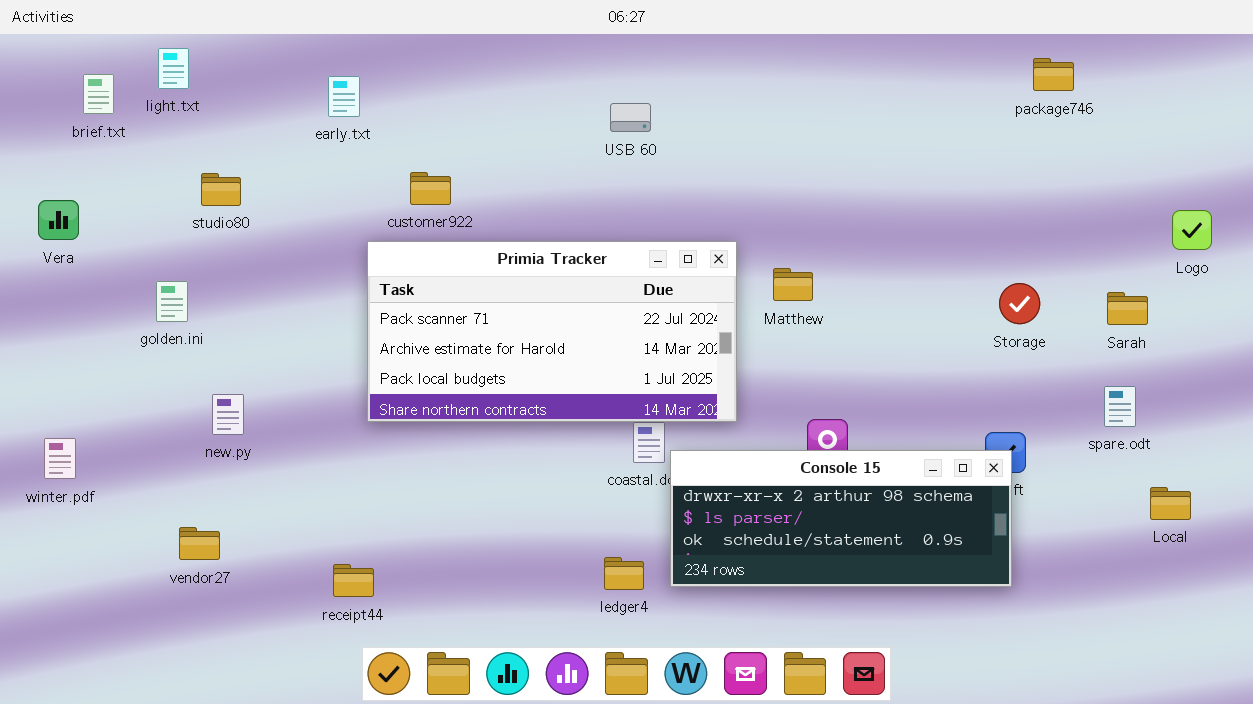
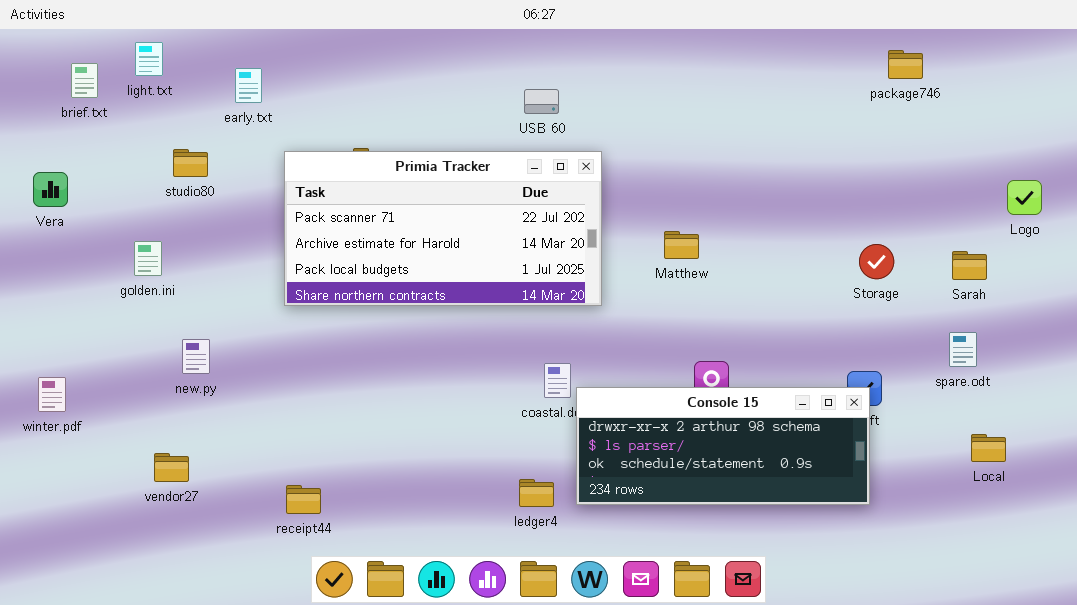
early.txt: [328,76,360,117] -> [235,68,262,103], moved
Primia Tracker: [367,241,737,422] -> [284,151,602,306], moved
Local: [1150,487,1191,520] -> [971,434,1006,462], moved

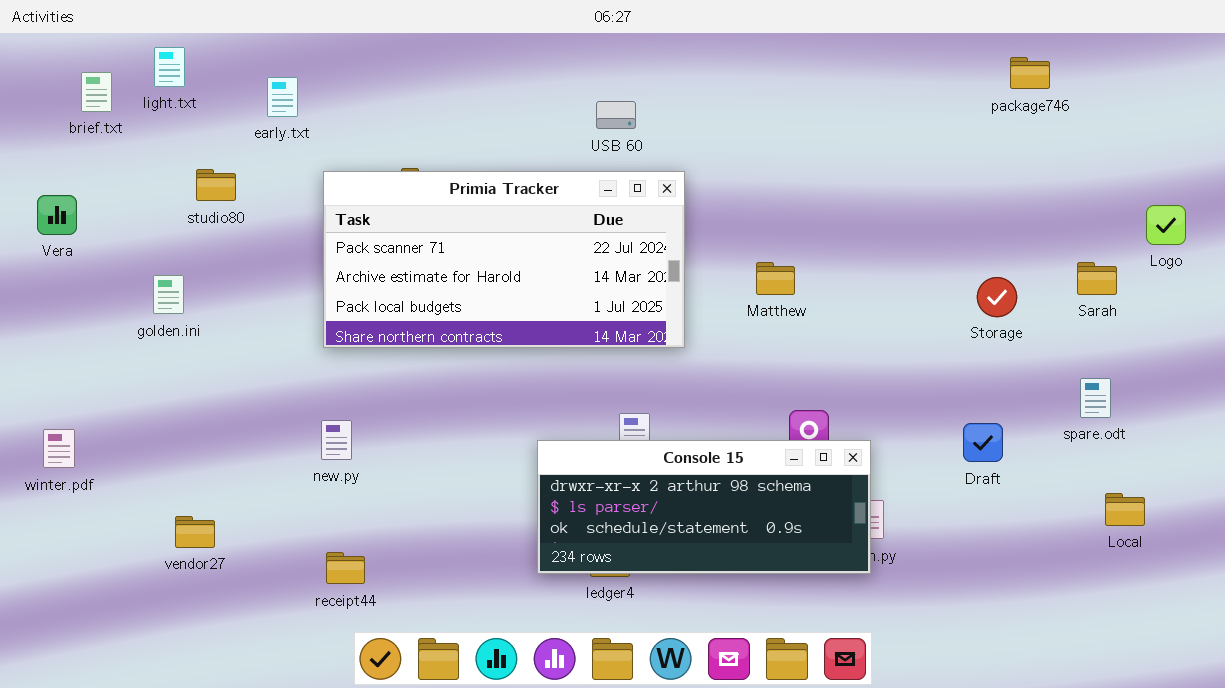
Sarah: [952,251,987,280] -> [1077,262,1117,295], moved
new.py: [182,339,210,374] -> [321,420,352,460], moved
Console 15: [576,387,870,505] -> [537,440,871,574], moved

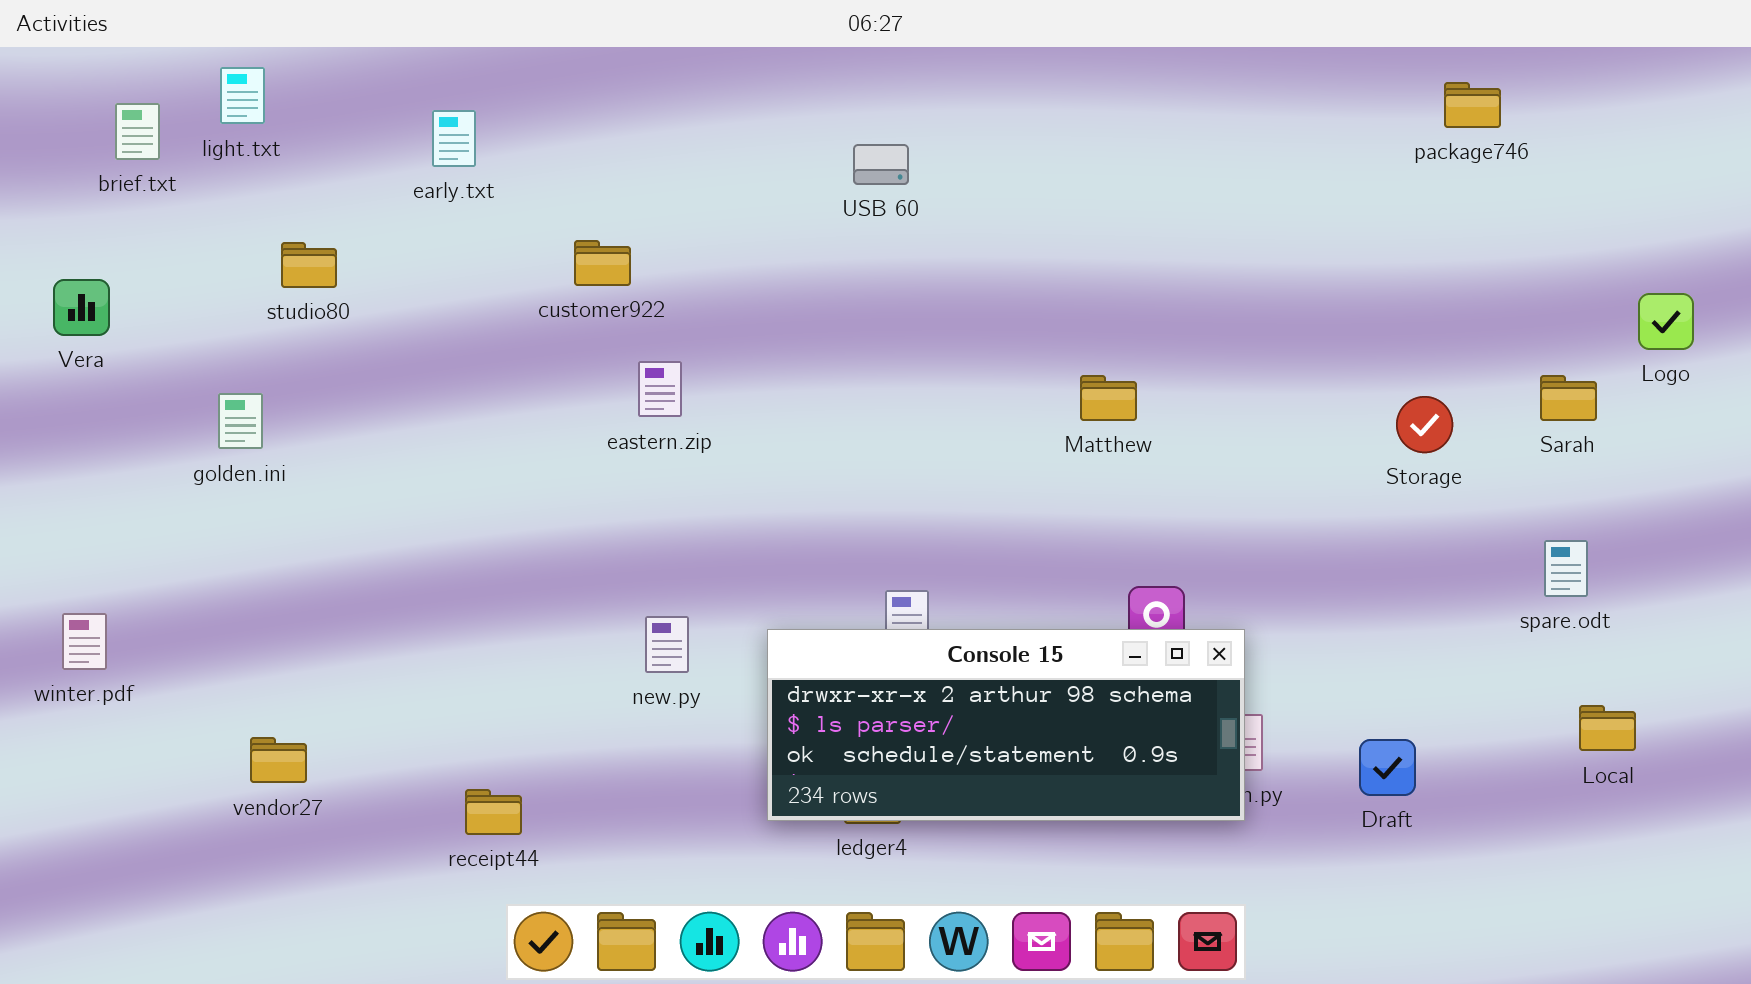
early.txt: [267,77,298,117] -> [432,110,476,167], moved
Primia Tracker: [323,171,685,348] -> none, closed
new.py: [321,420,352,460] -> [645,616,689,673], moved
Draft: [963,423,1003,462] -> [1359,739,1416,796], moved

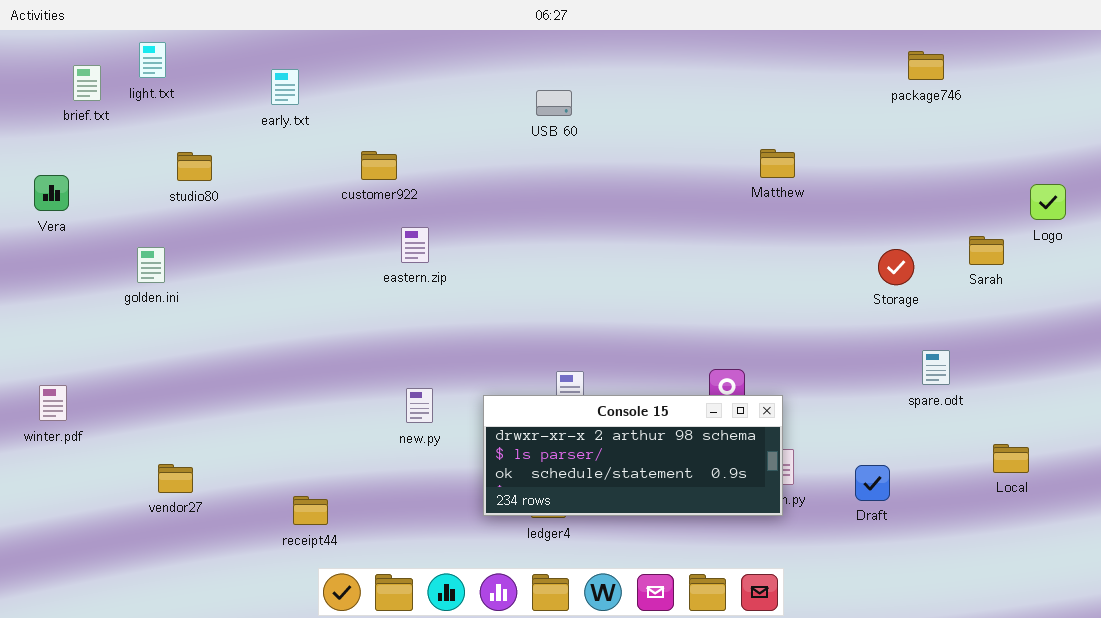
Matthew: [1080,375,1137,421] -> [760,149,795,178], moved
spare.odt: [1544,540,1588,597] -> [922,350,950,385], moved

